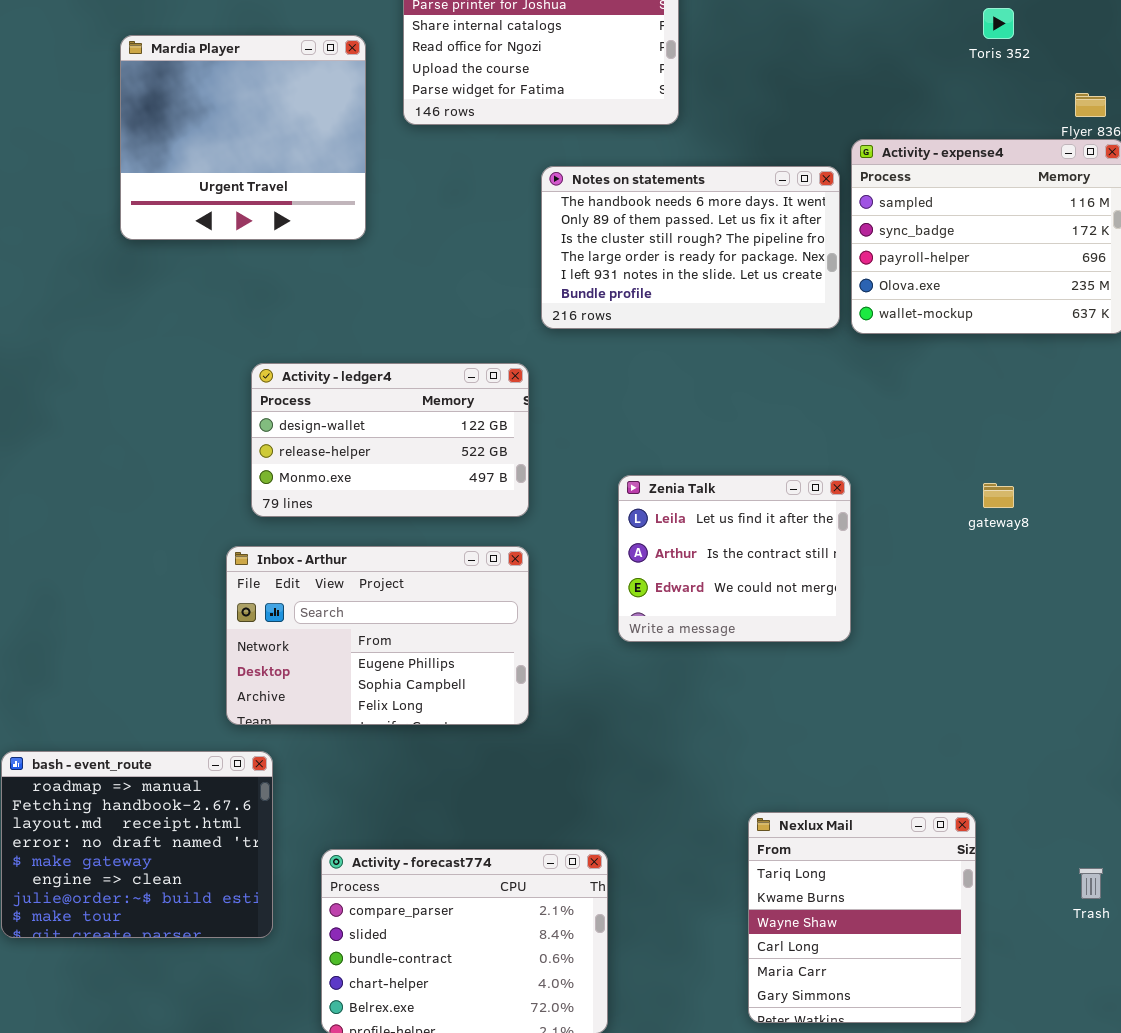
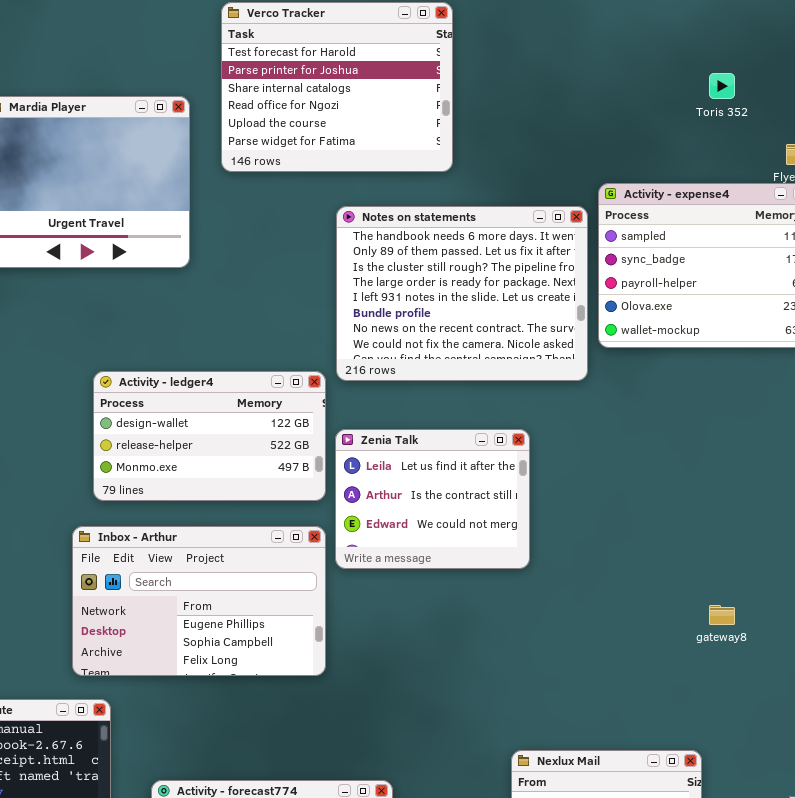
Notes on statements: [541,166,840,329] -> [336,206,588,381], resized
Zenia Talk: [618,475,851,642] -> [335,429,530,569], moved
gateway8: [983,483,1014,508] -> [709,605,735,625], moved

